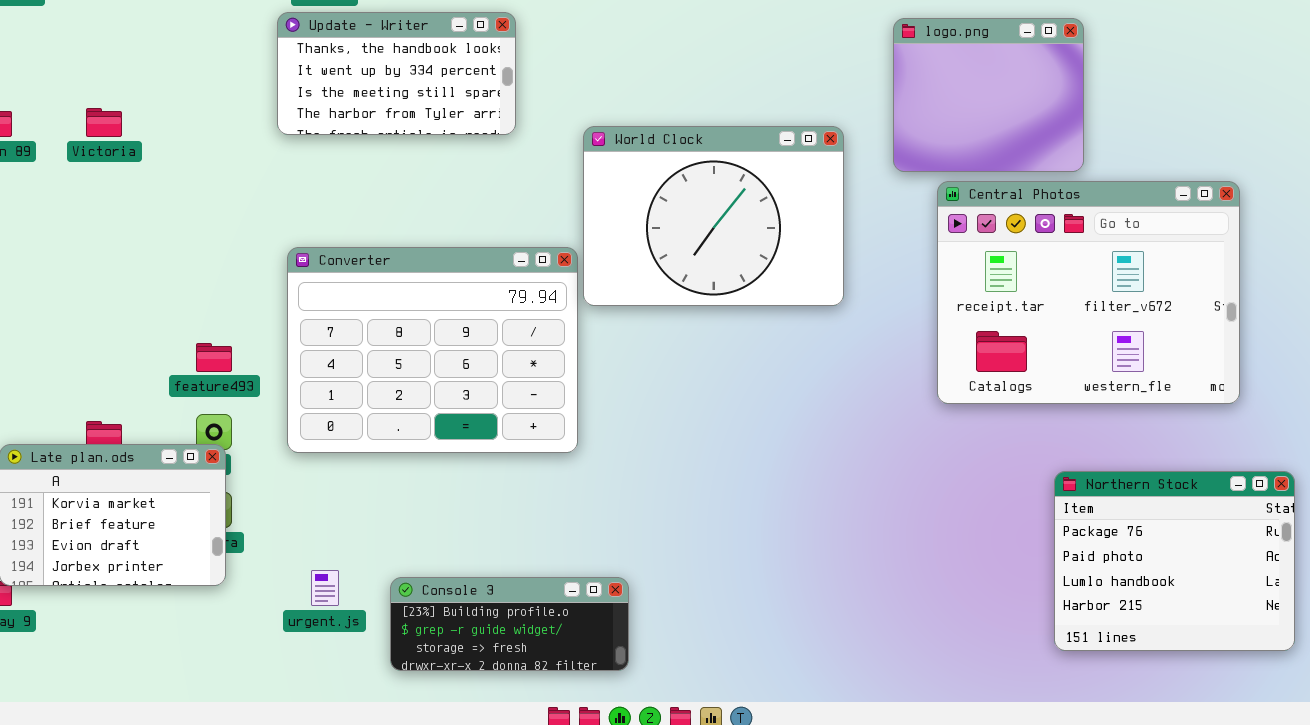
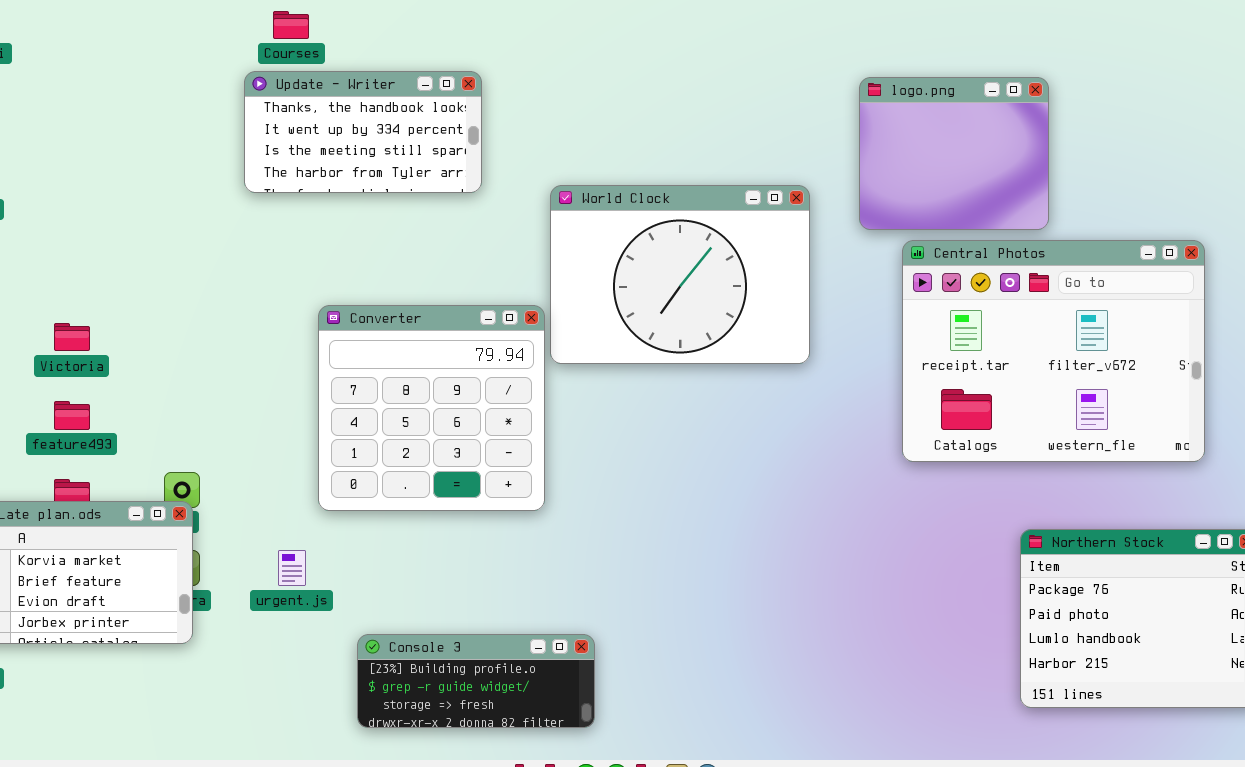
Victoria: [86,108,122,137] -> [54,323,90,351], moved
Converter: [287,247,578,453] -> [318,305,545,511], resized
feature493: [196,343,232,372] -> [54,401,90,430], moved
urgent.js: [311,570,339,606] -> [278,550,306,586], moved

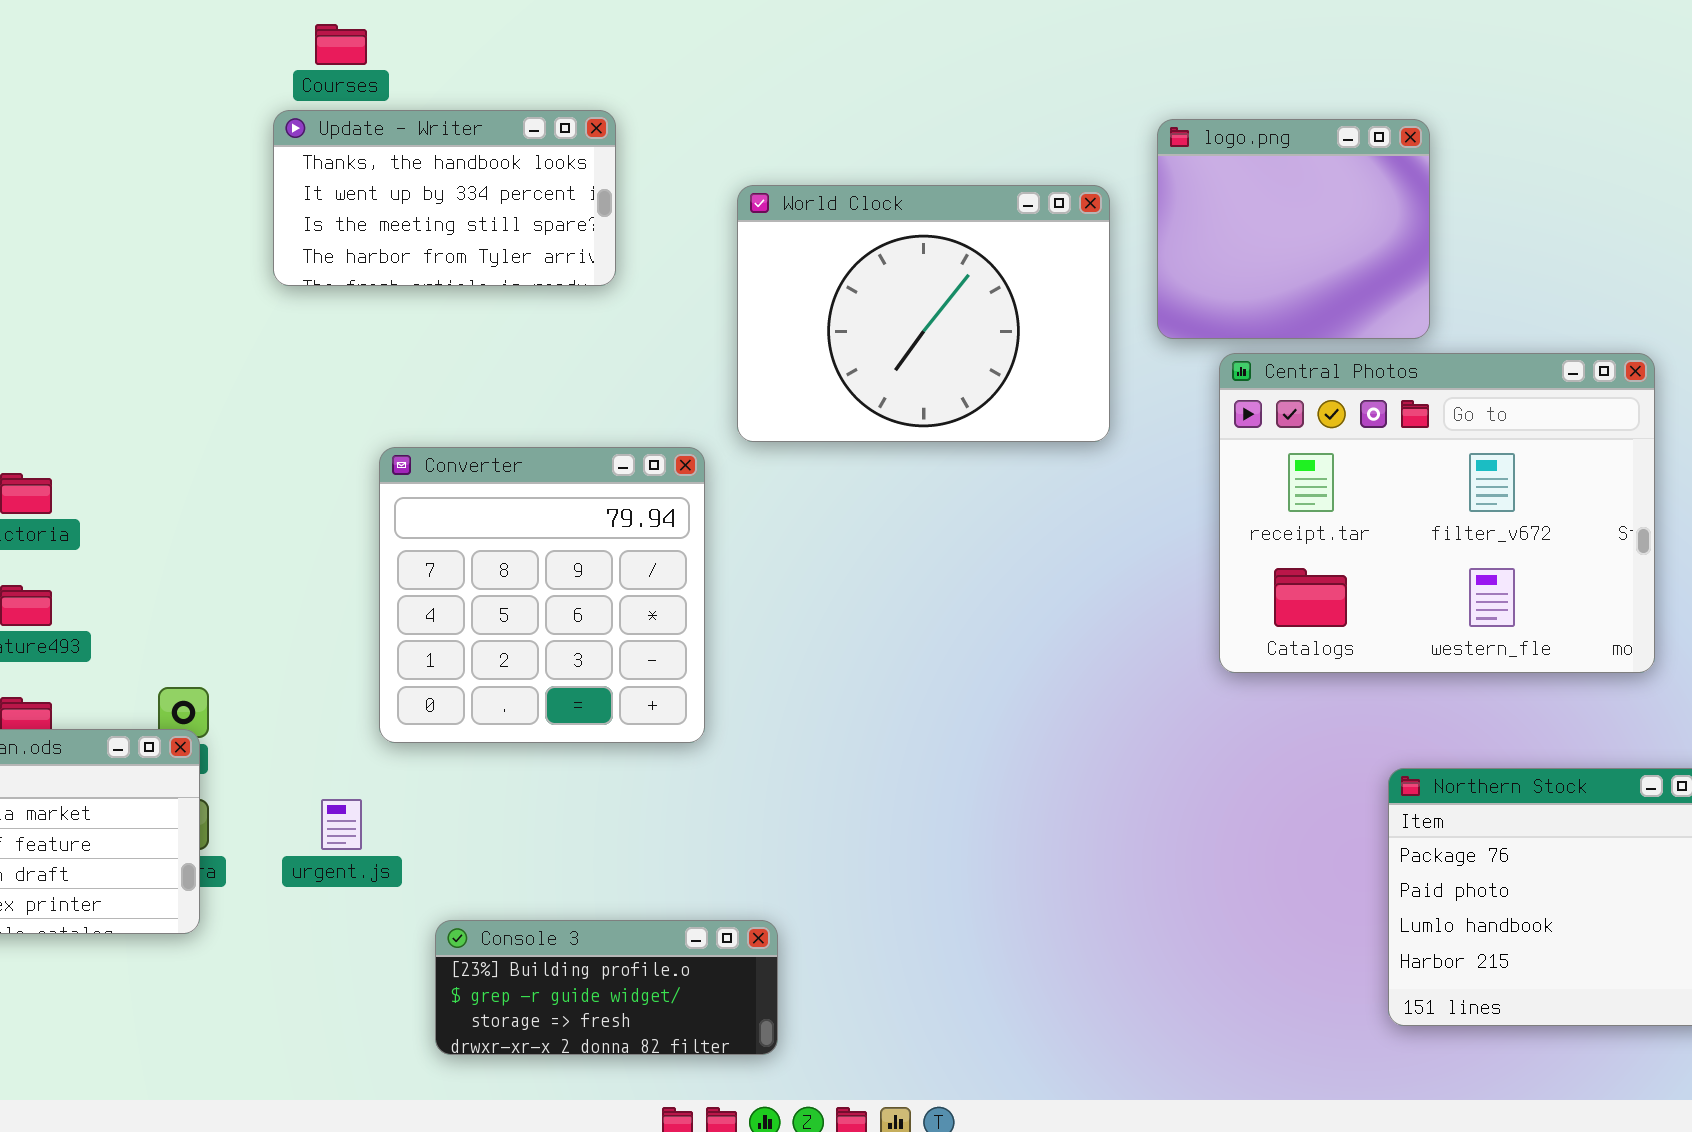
World Clock: [550,185,810,364] -> [737,185,1110,442], moved

